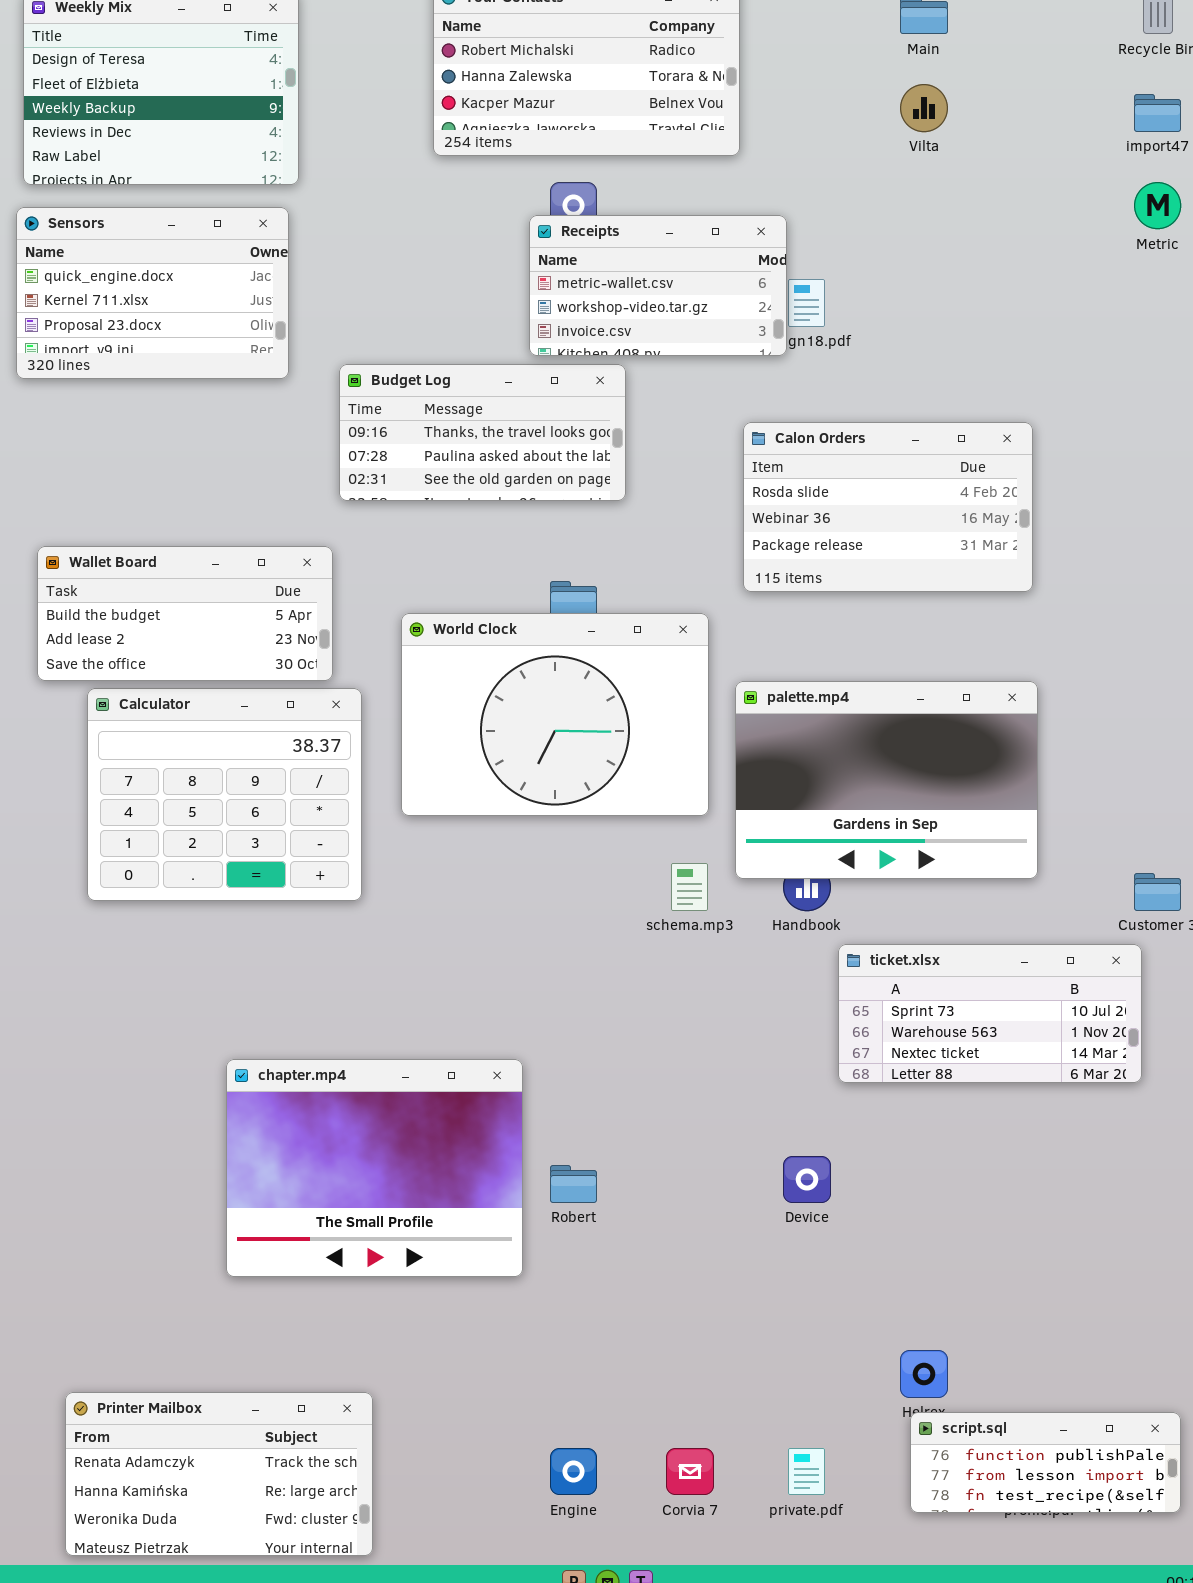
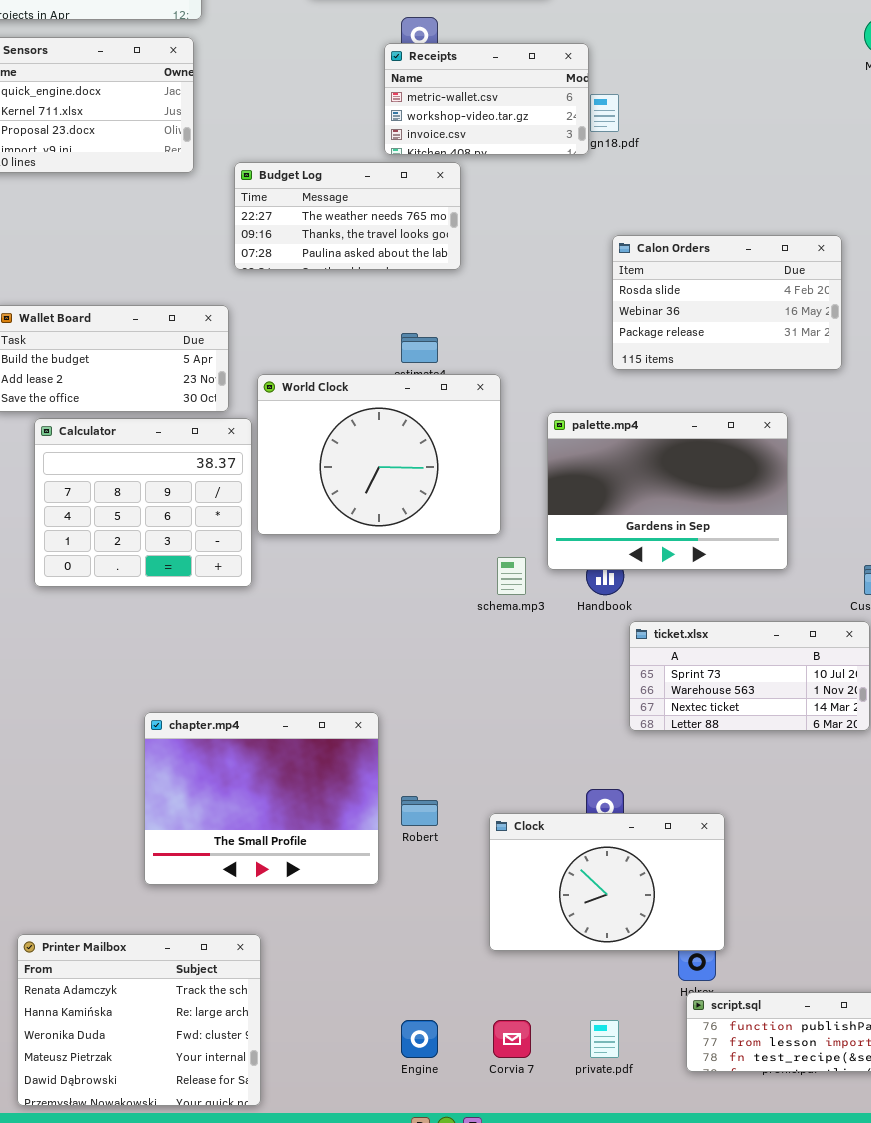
Budget Log: [339,364,626,501] -> [234,162,461,270], scrolled up 1 row
Calon Orders: [743,422,1033,592] -> [612,235,842,370], moved
World Clock: [401,613,709,816] -> [257,374,501,535], moved
Clock: none -> [489,813,725,951], opened
Printer Mailbox: [65,1392,373,1556] -> [17,934,261,1106], resized

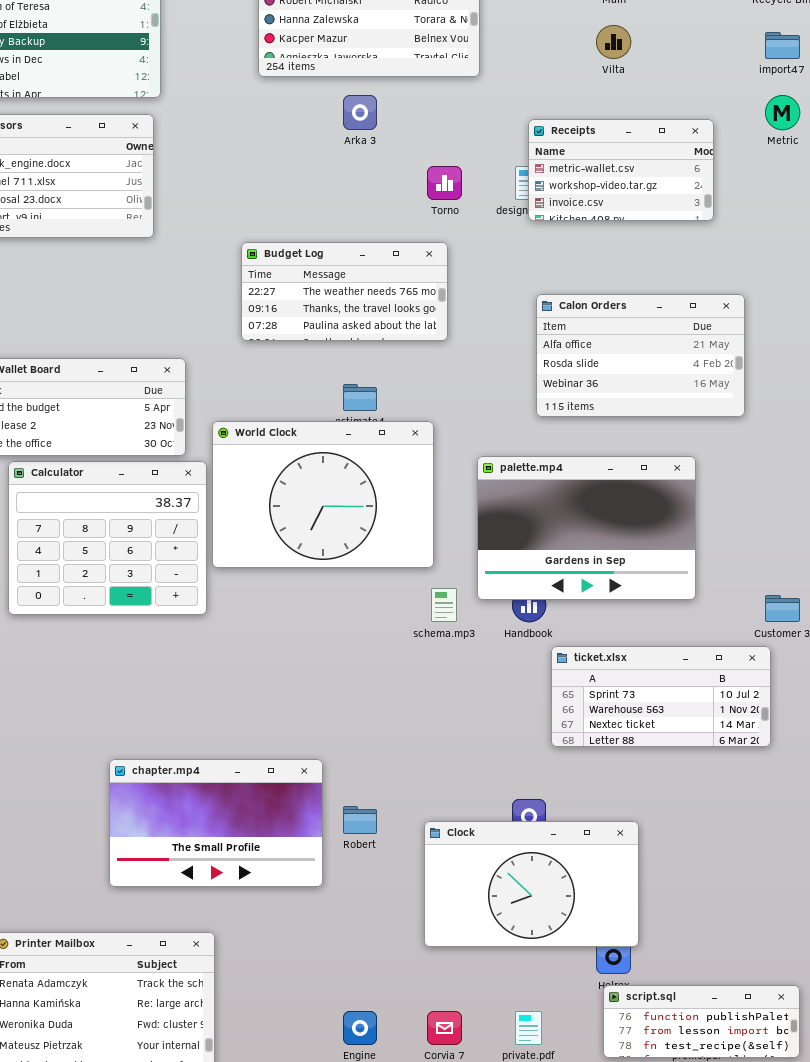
Receipts: [384,43,589,155] -> [528,119,714,221], moved
Budget Log: [234,162,461,270] -> [241,242,448,341], moved
Calon Orders: [612,235,842,370] -> [536,294,745,417], scrolled up 1 row
chapter.mp4: [144,712,379,885] -> [109,759,323,887], resized

